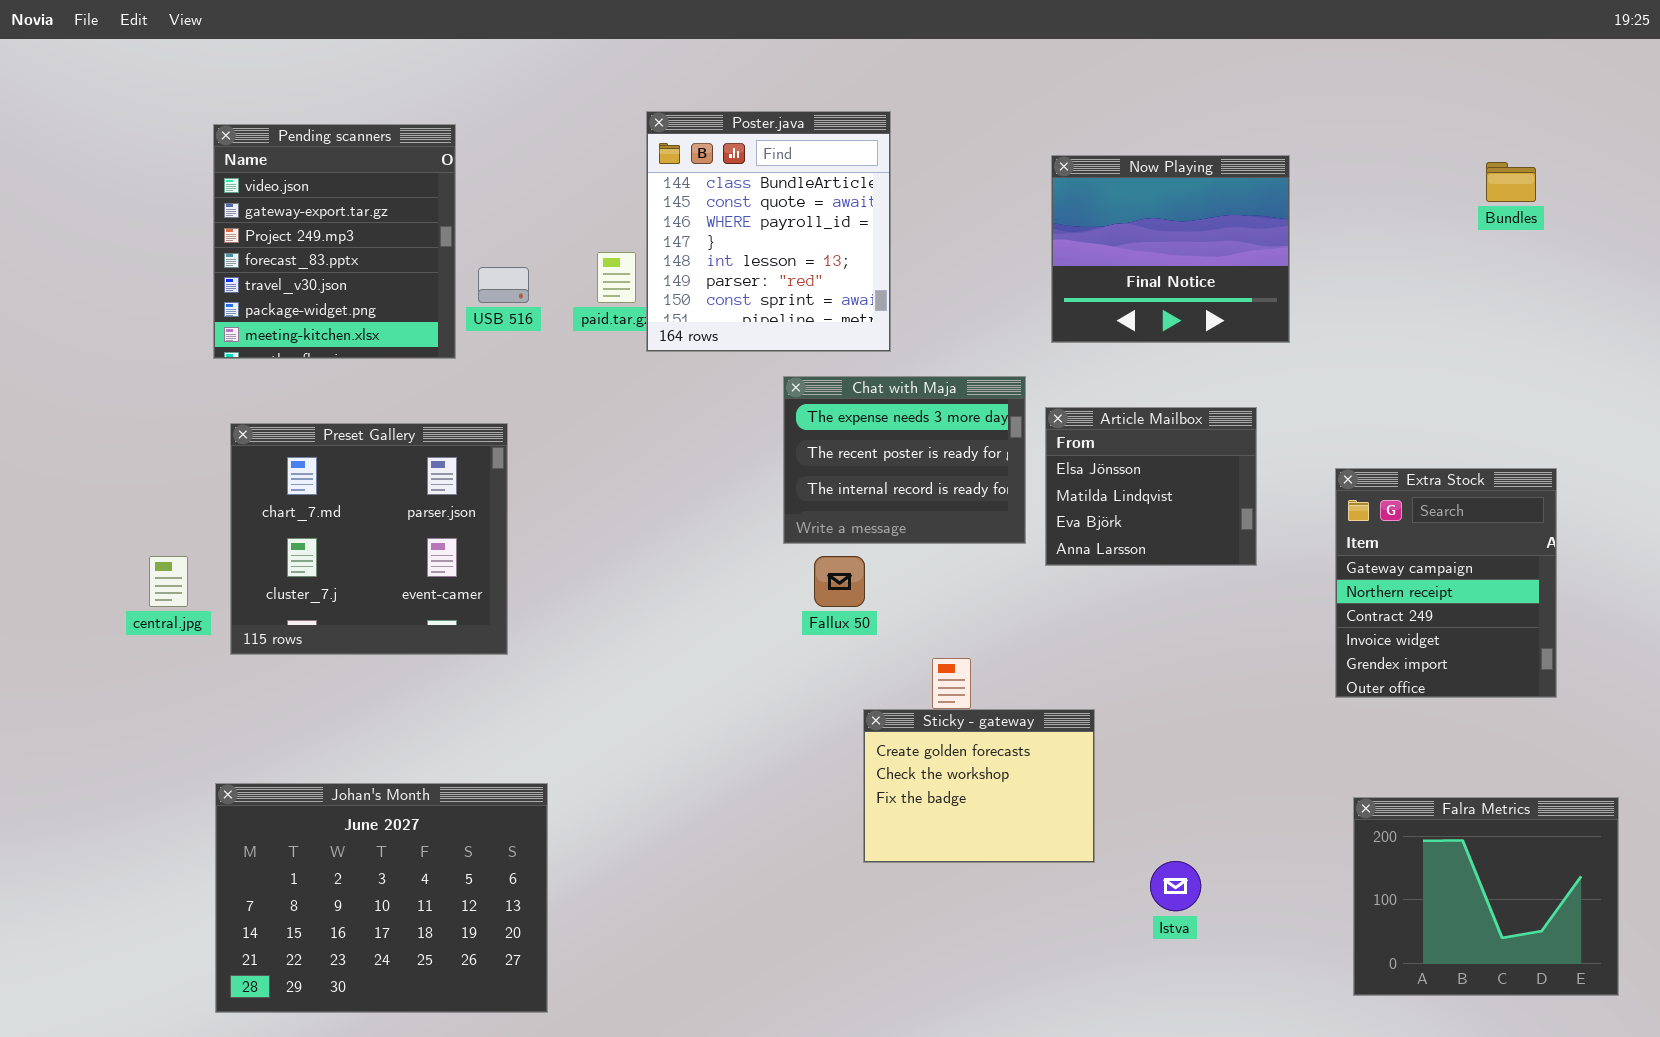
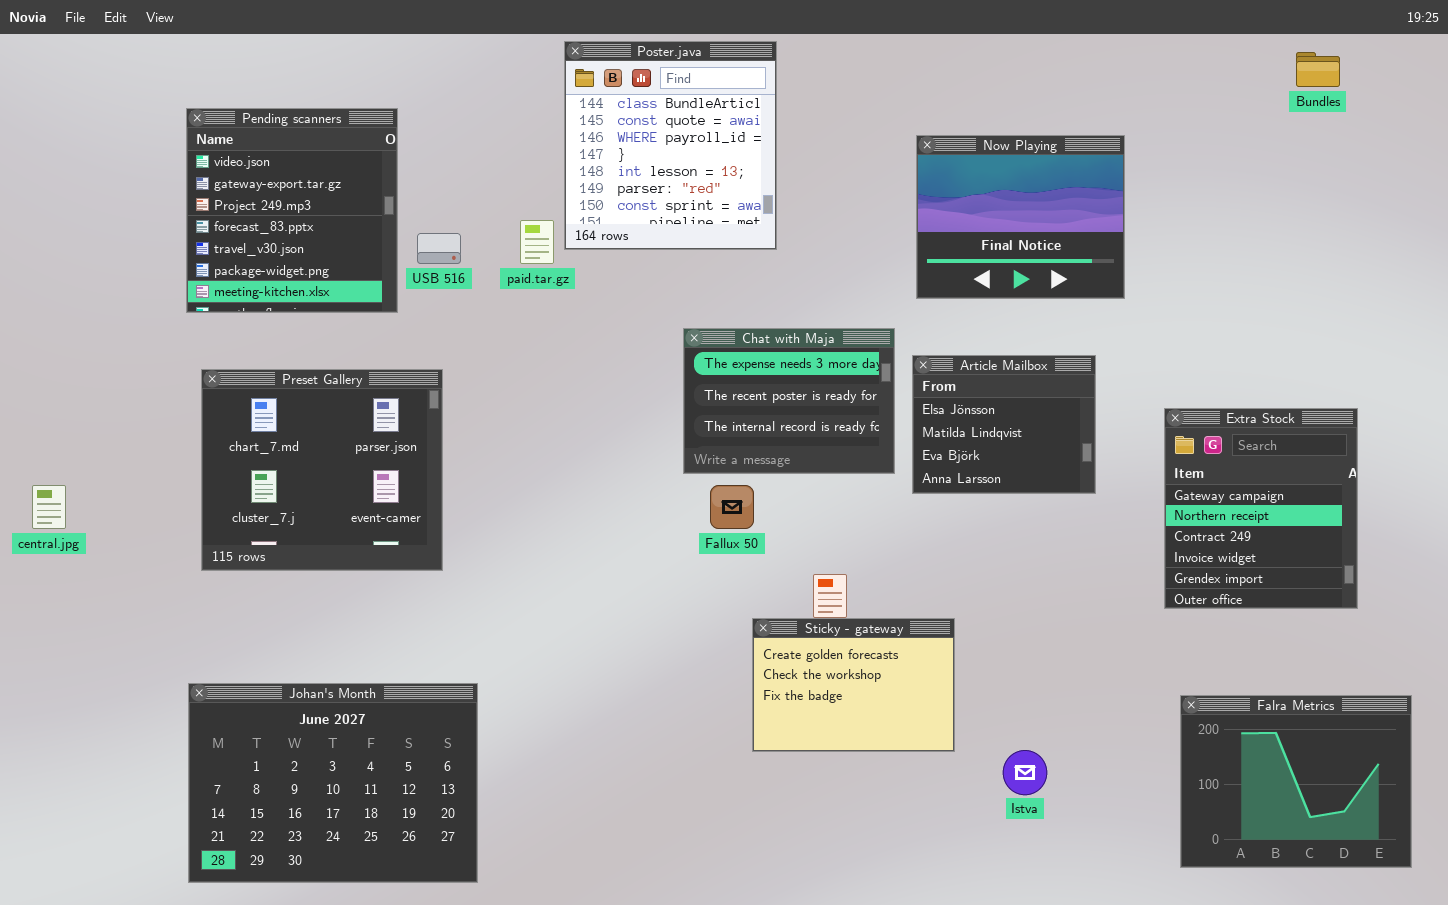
Poster.java: [646,111,891,352] -> [564,41,777,250], moved
Bundles: [1486,162,1536,202] -> [1296,52,1340,87], moved
central.jpg: [149,556,188,607] -> [32,485,66,529], moved

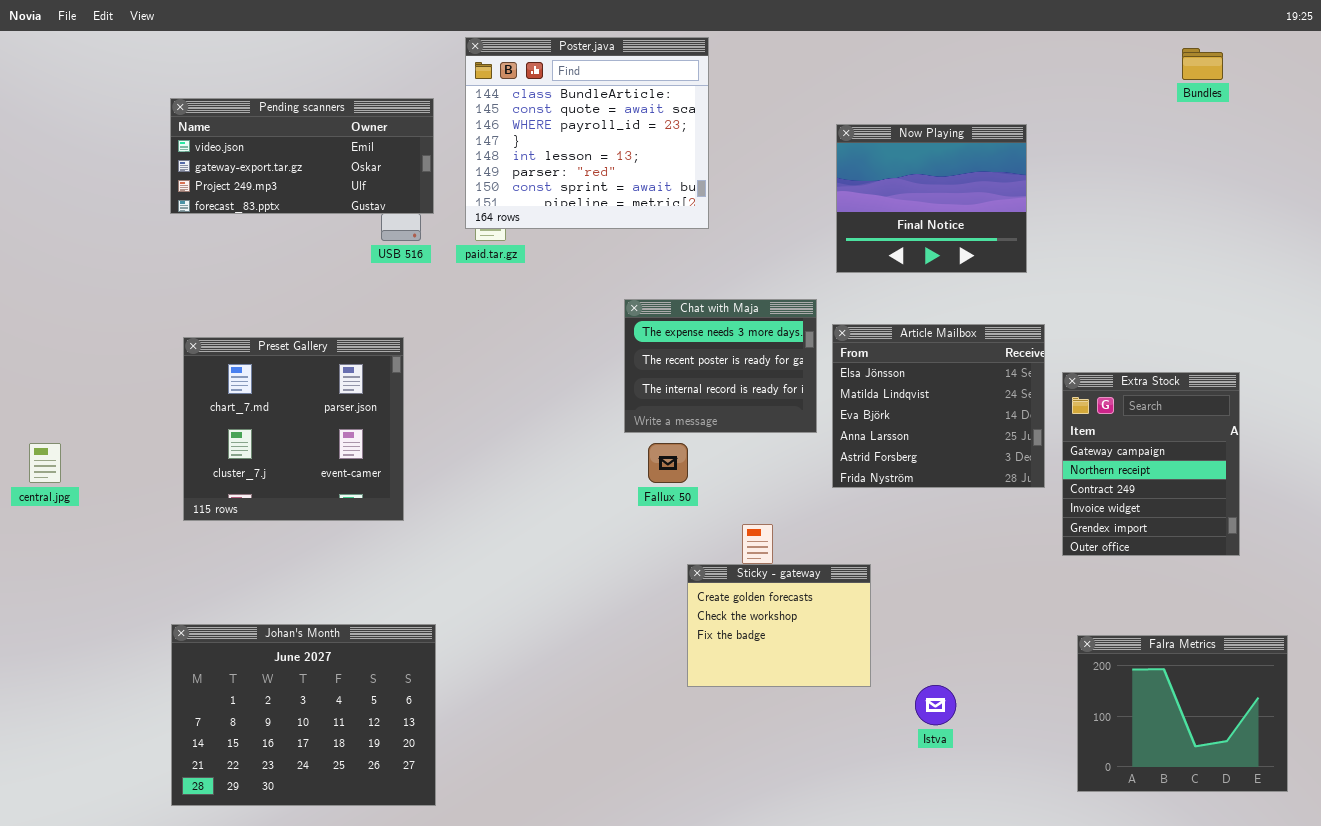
Poster.java: [564,41,777,250] -> [465,37,709,229], resized
Pending scanners: [186,108,398,313] -> [170,98,434,214], resized
Article Mailbox: [912,355,1096,494] -> [832,324,1045,488], resized

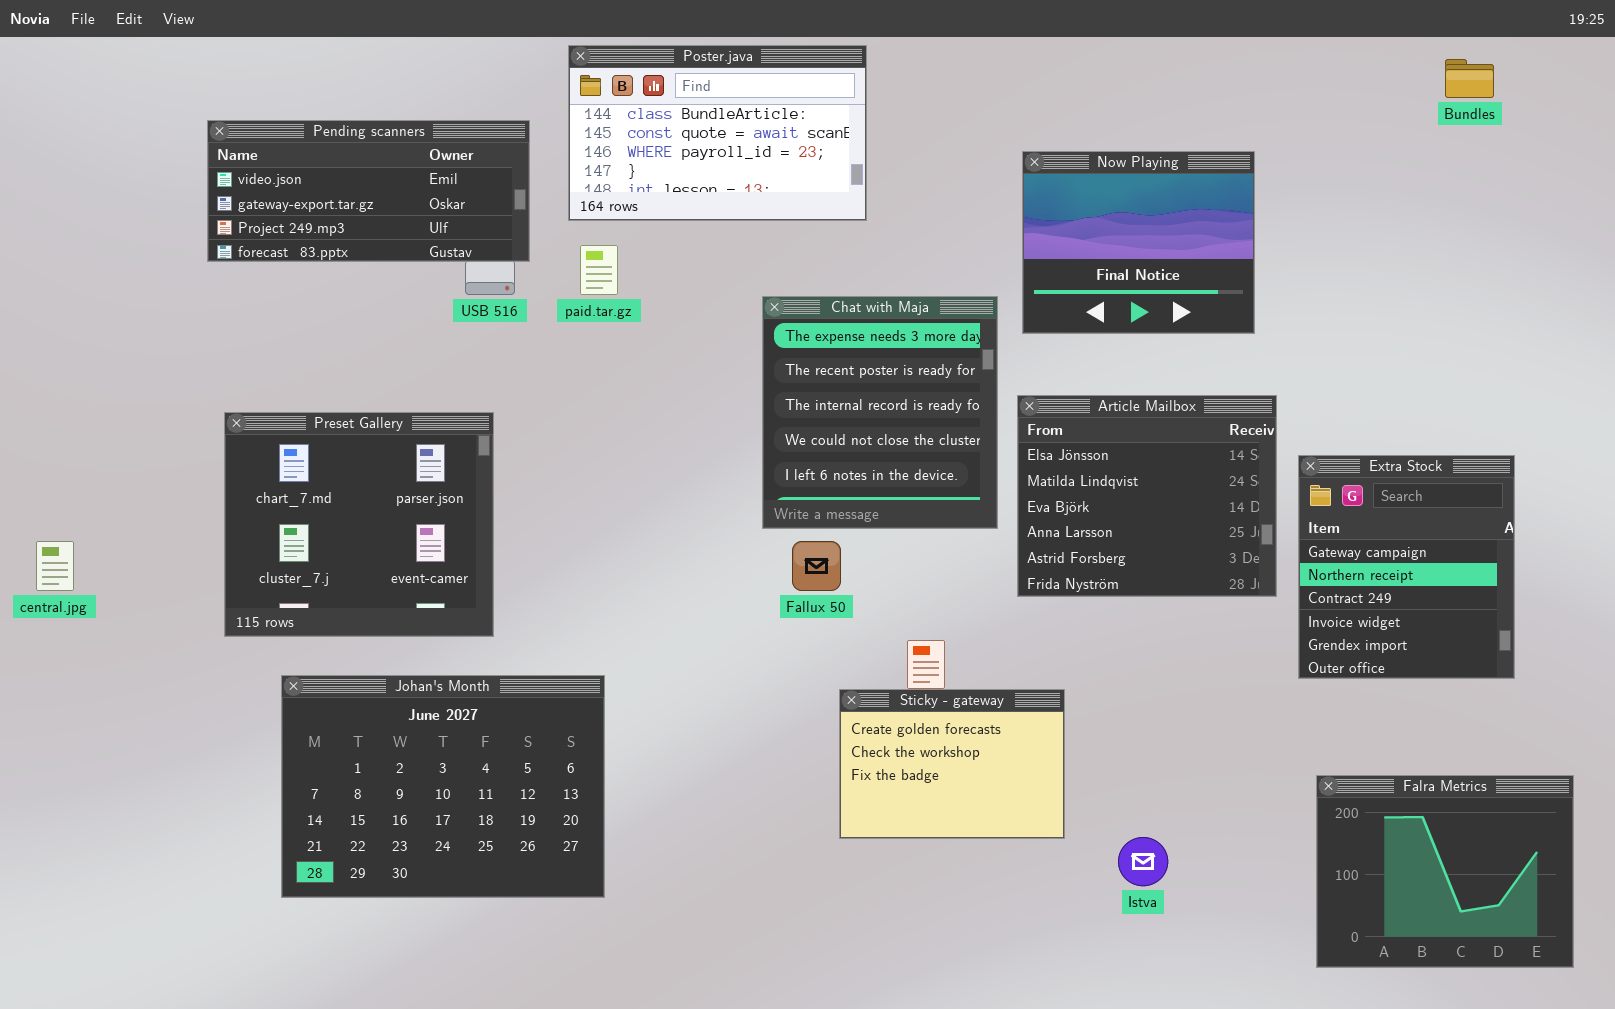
Poster.java: [465,37,709,229] -> [568,45,867,221], resized
Chat with Maja: [624,299,817,433] -> [762,296,998,529], resized
Johan's Month: [171,624,436,806] -> [281,675,605,898], moved

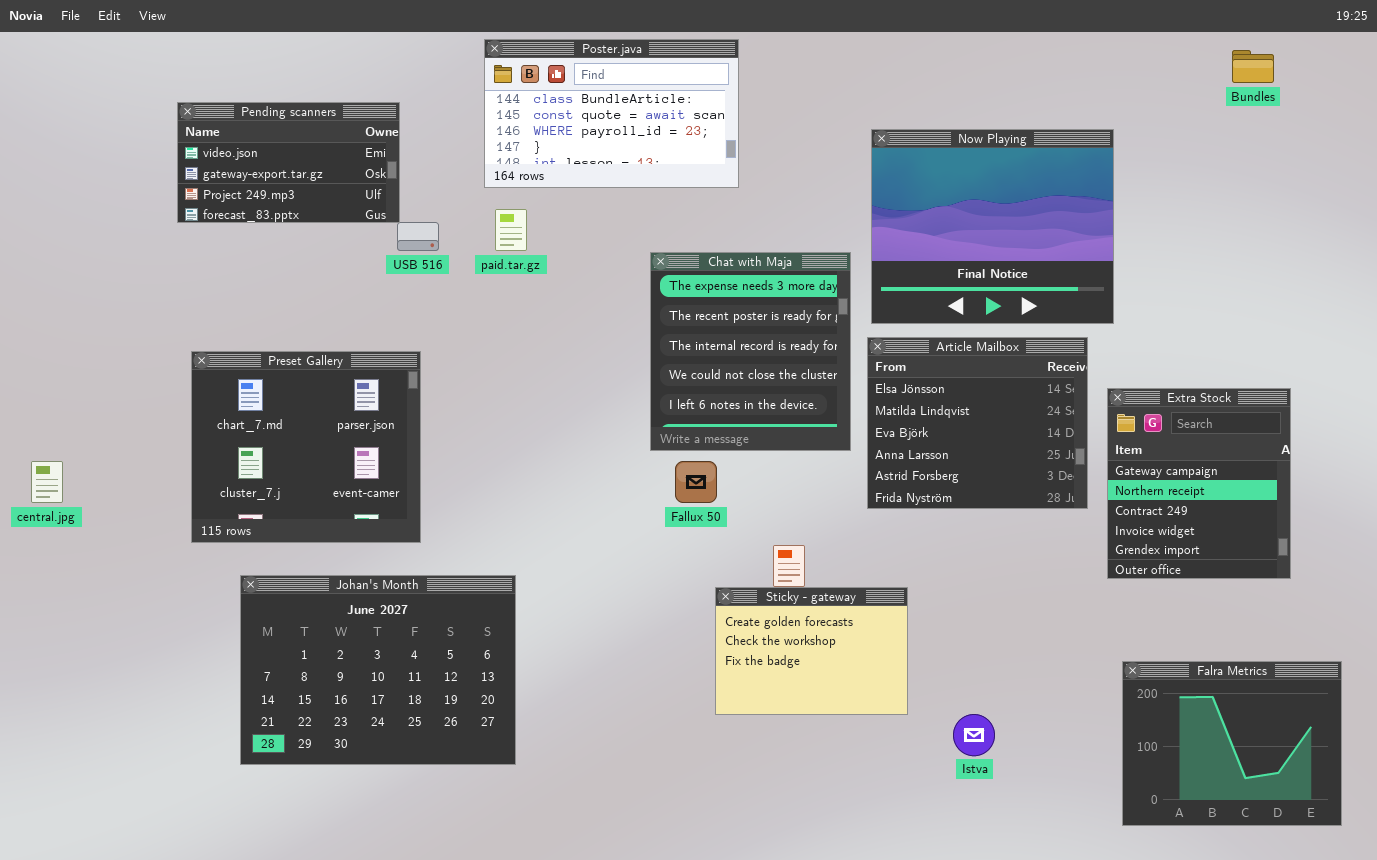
Pending scanners: [207,120,530,262] -> [177,102,400,223], resized
Now Playing: [1022,151,1255,334] -> [871,129,1114,324], resized

